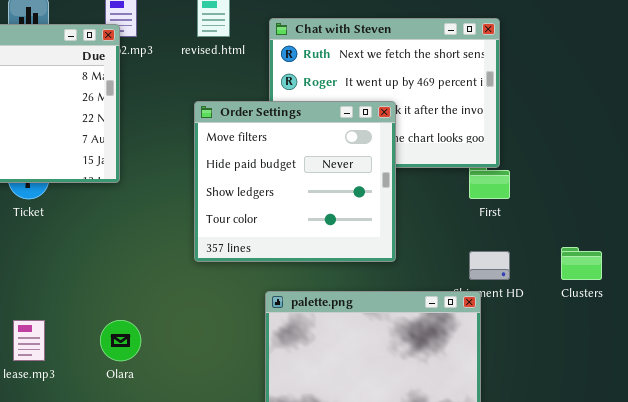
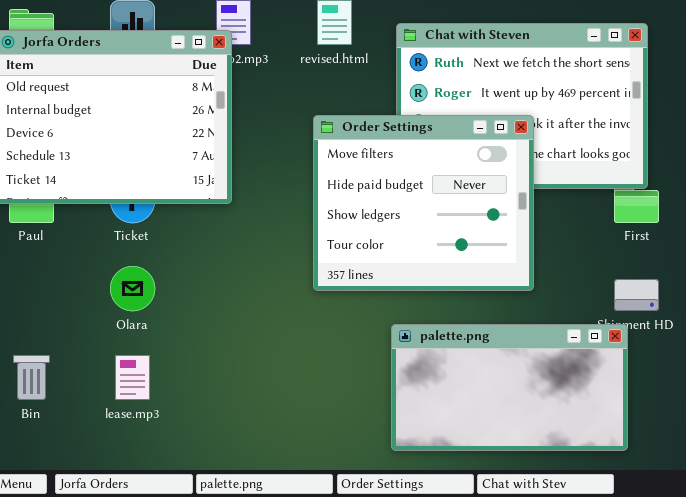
Olara: [100,320,141,361] -> [110,266,155,311], moved

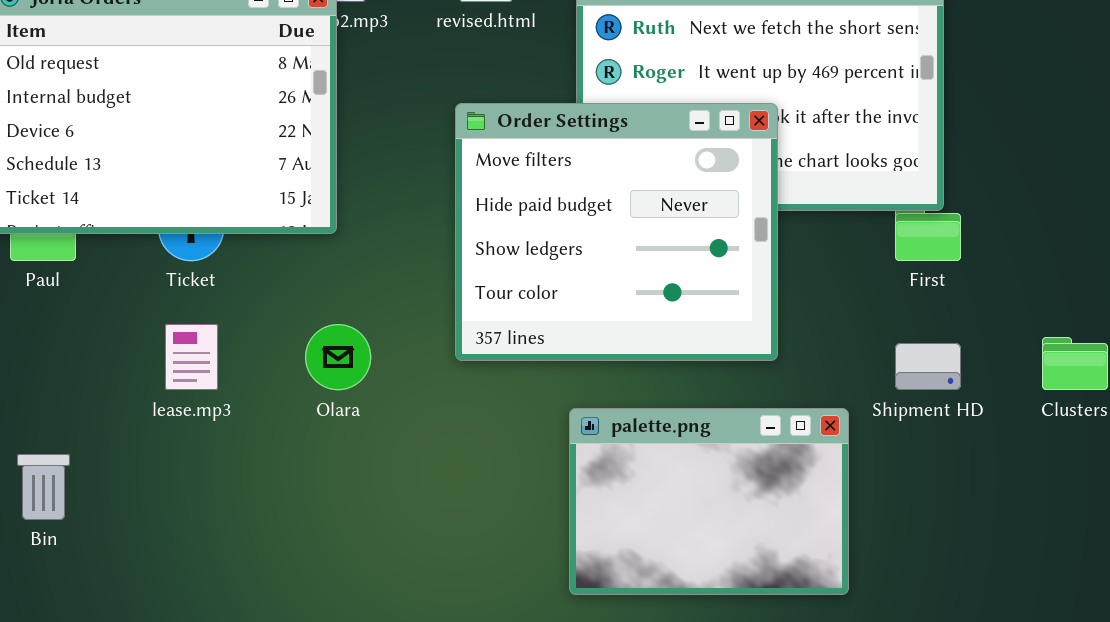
Olara: [110,266,155,311] -> [305,324,371,390], moved
palette.png: [391,324,628,451] -> [569,408,849,595], resized
lease.mp3: [115,355,150,400] -> [165,324,218,390], moved

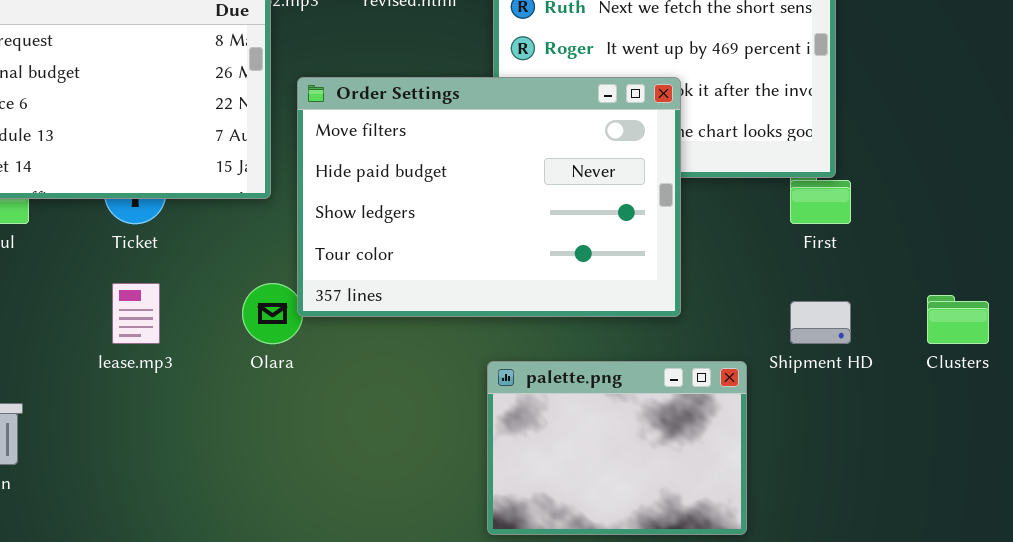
Order Settings: [455,103,778,361] -> [297,77,681,317], resized

